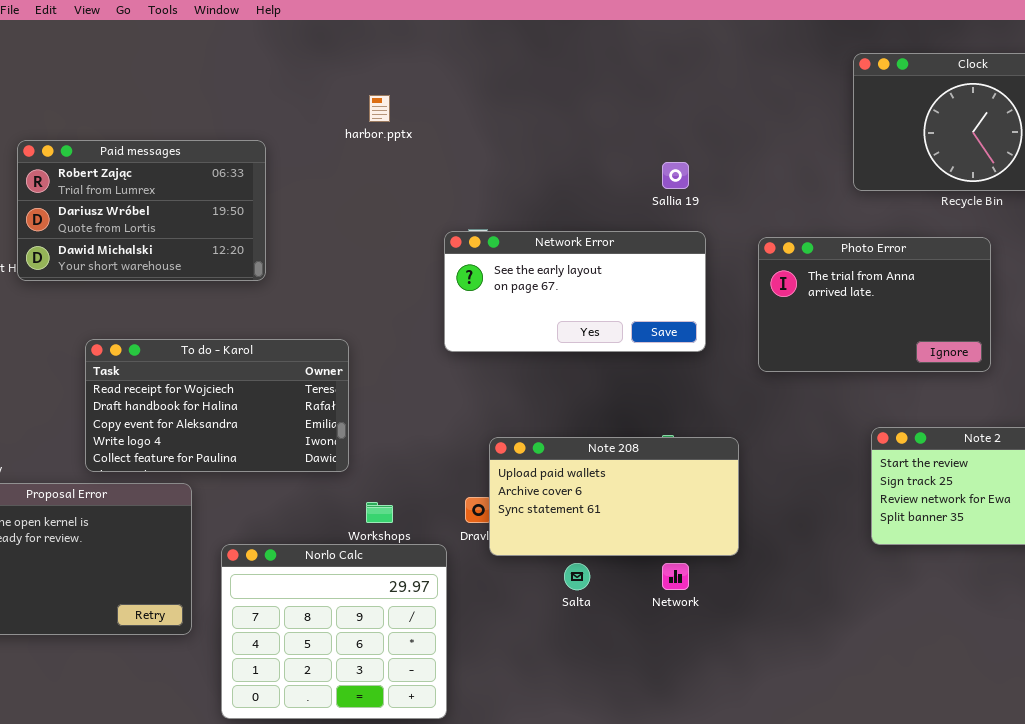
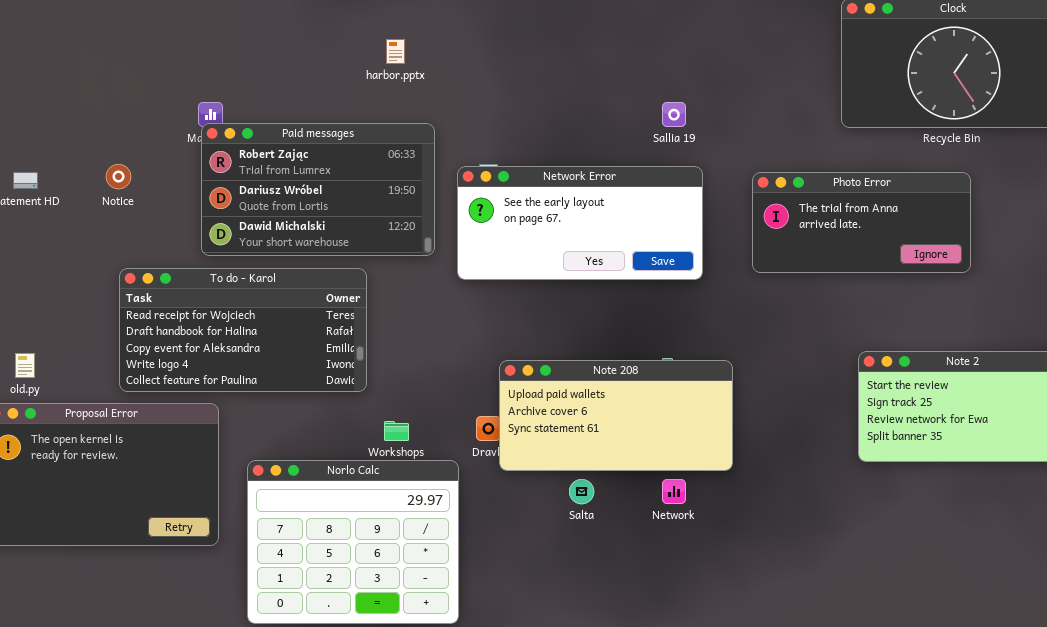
Paid messages: [17,140,266,281] -> [201,123,435,256], moved
Photo Error: [758,237,991,372] -> [752,172,971,273], resized

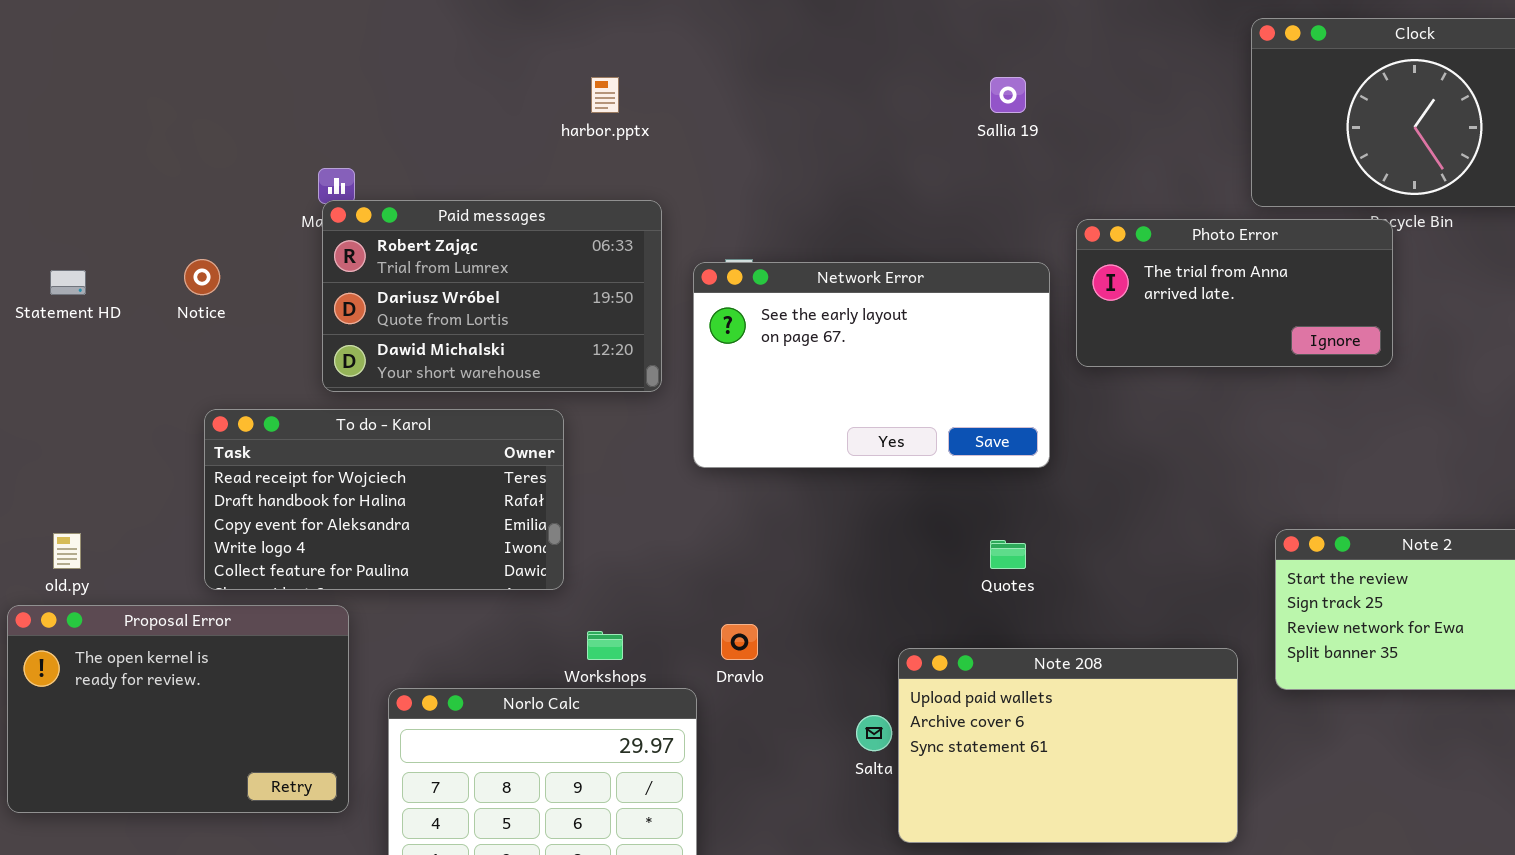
Sallia 19: [662,102,686,127] -> [990,77,1026,113], moved
Network Error: [457,166,703,280] -> [693,262,1050,468], resized
Photo Error: [752,172,971,273] -> [1076,219,1393,367], moved
Note 208: [499,360,733,471] -> [898,648,1238,843], moved, resized

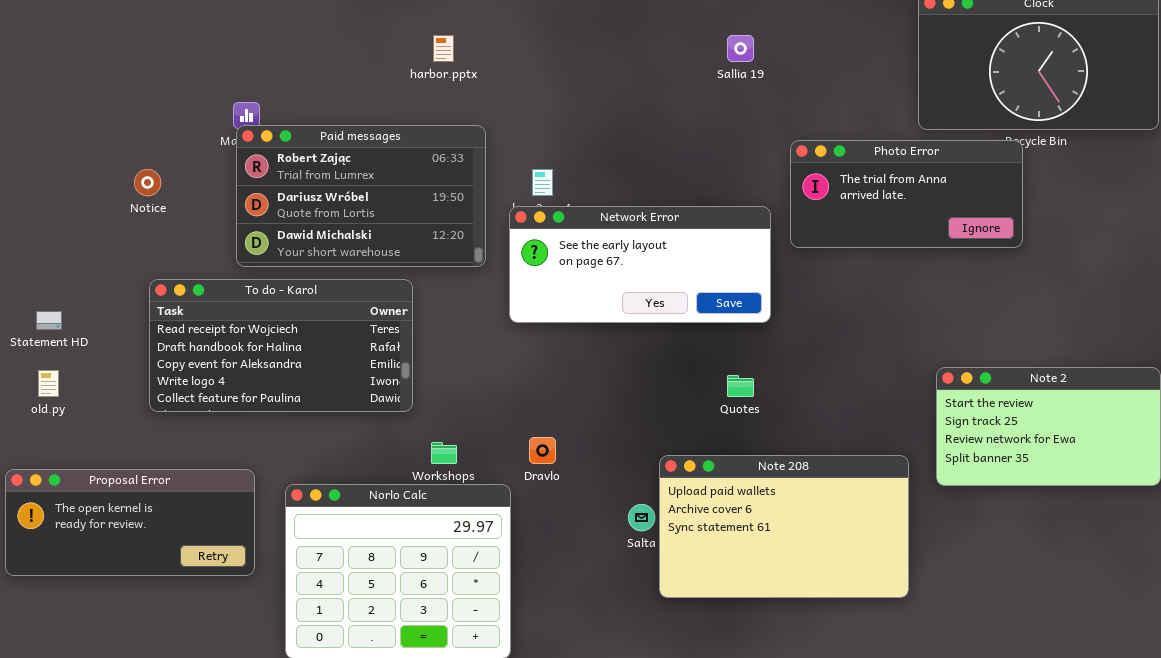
Network Error: [693,262,1050,468] -> [509,206,771,323], resized
Statement HD: [50,270,86,295] -> [36,311,62,330], moved
Proposal Error: [7,605,349,813] -> [5,469,255,576], resized

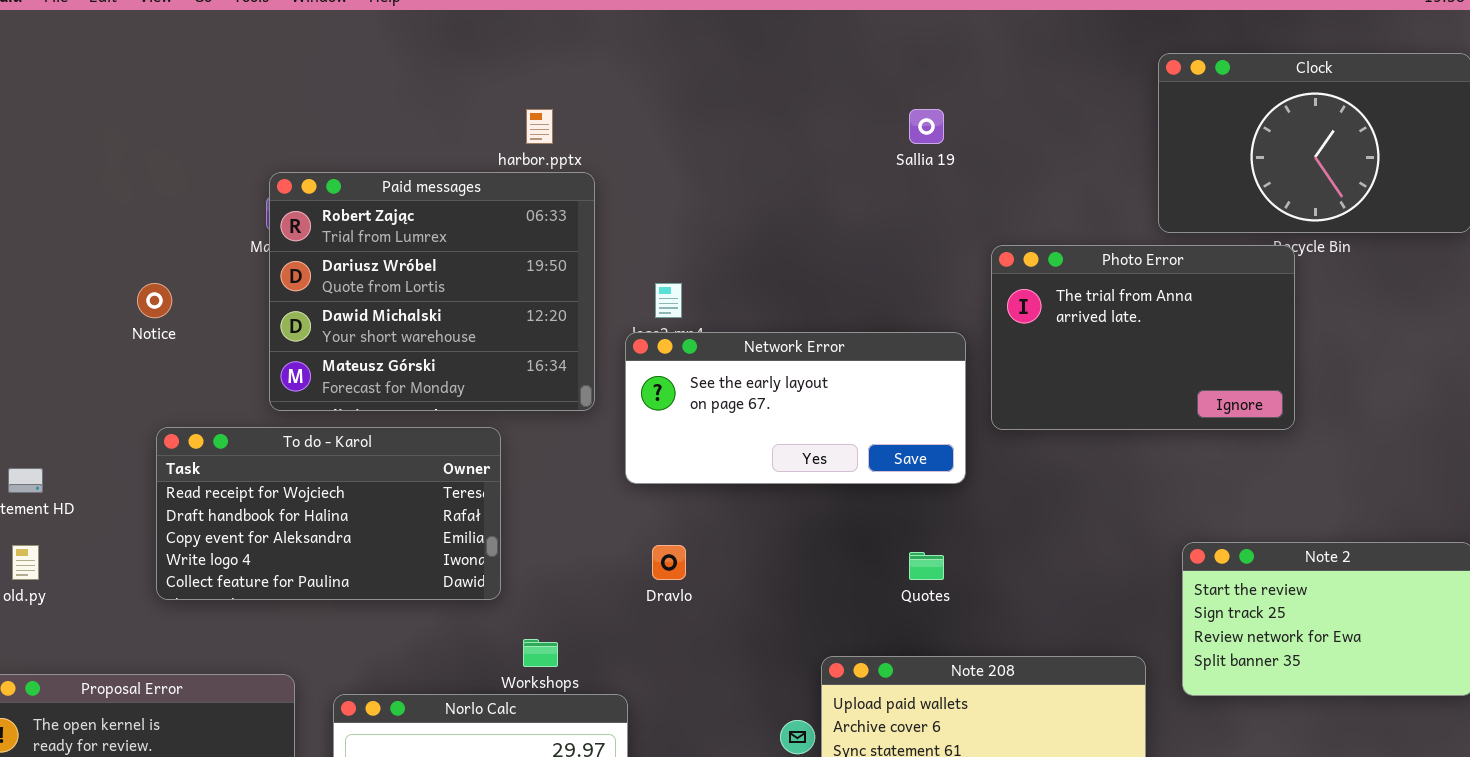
Paid messages: [236,125,486,267] -> [269,172,595,411], resized
Photo Error: [790,140,1023,248] -> [991,245,1295,430], resized
Dravlo: [529,437,556,464] -> [652,545,686,580], moved

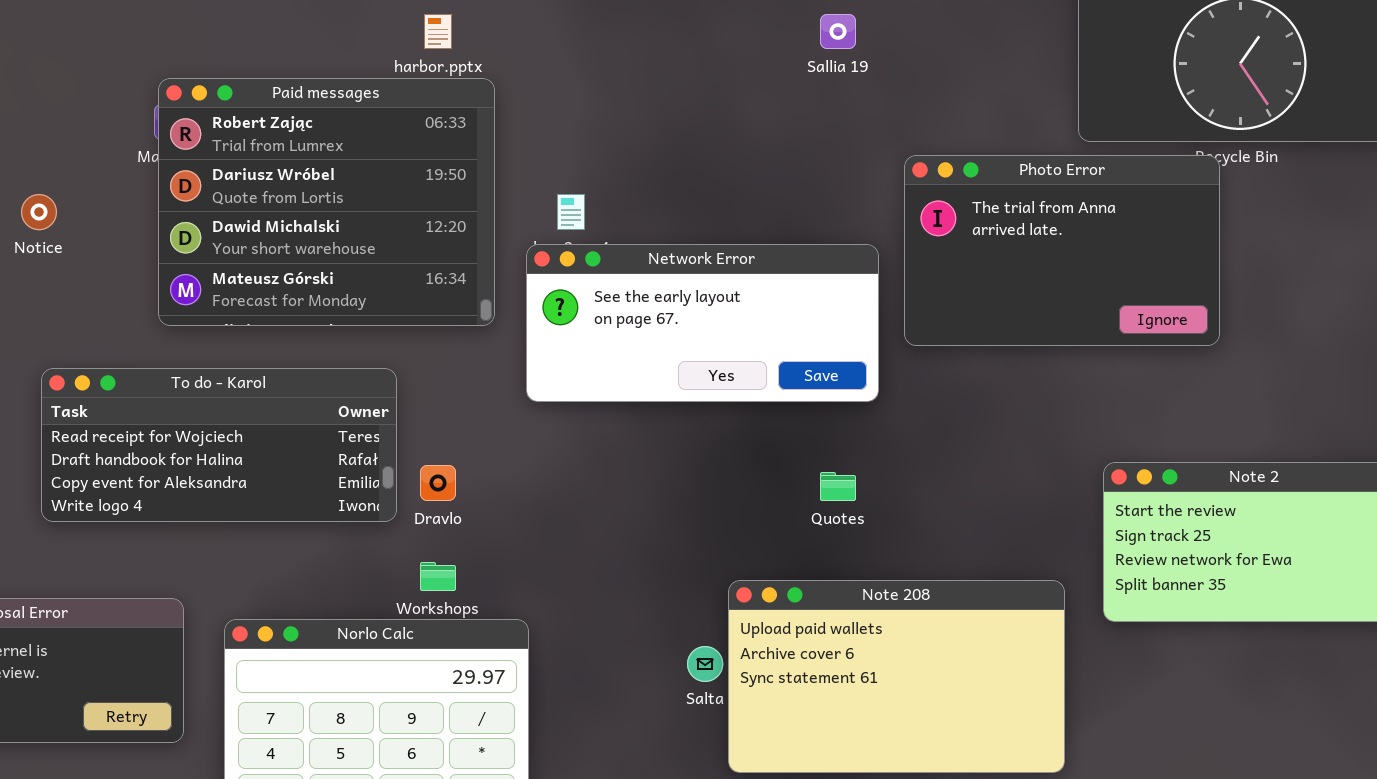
To do - Karol: [156,427,501,600] -> [41,368,397,522], resized
Dravlo: [652,545,686,580] -> [420,465,456,501], moved

